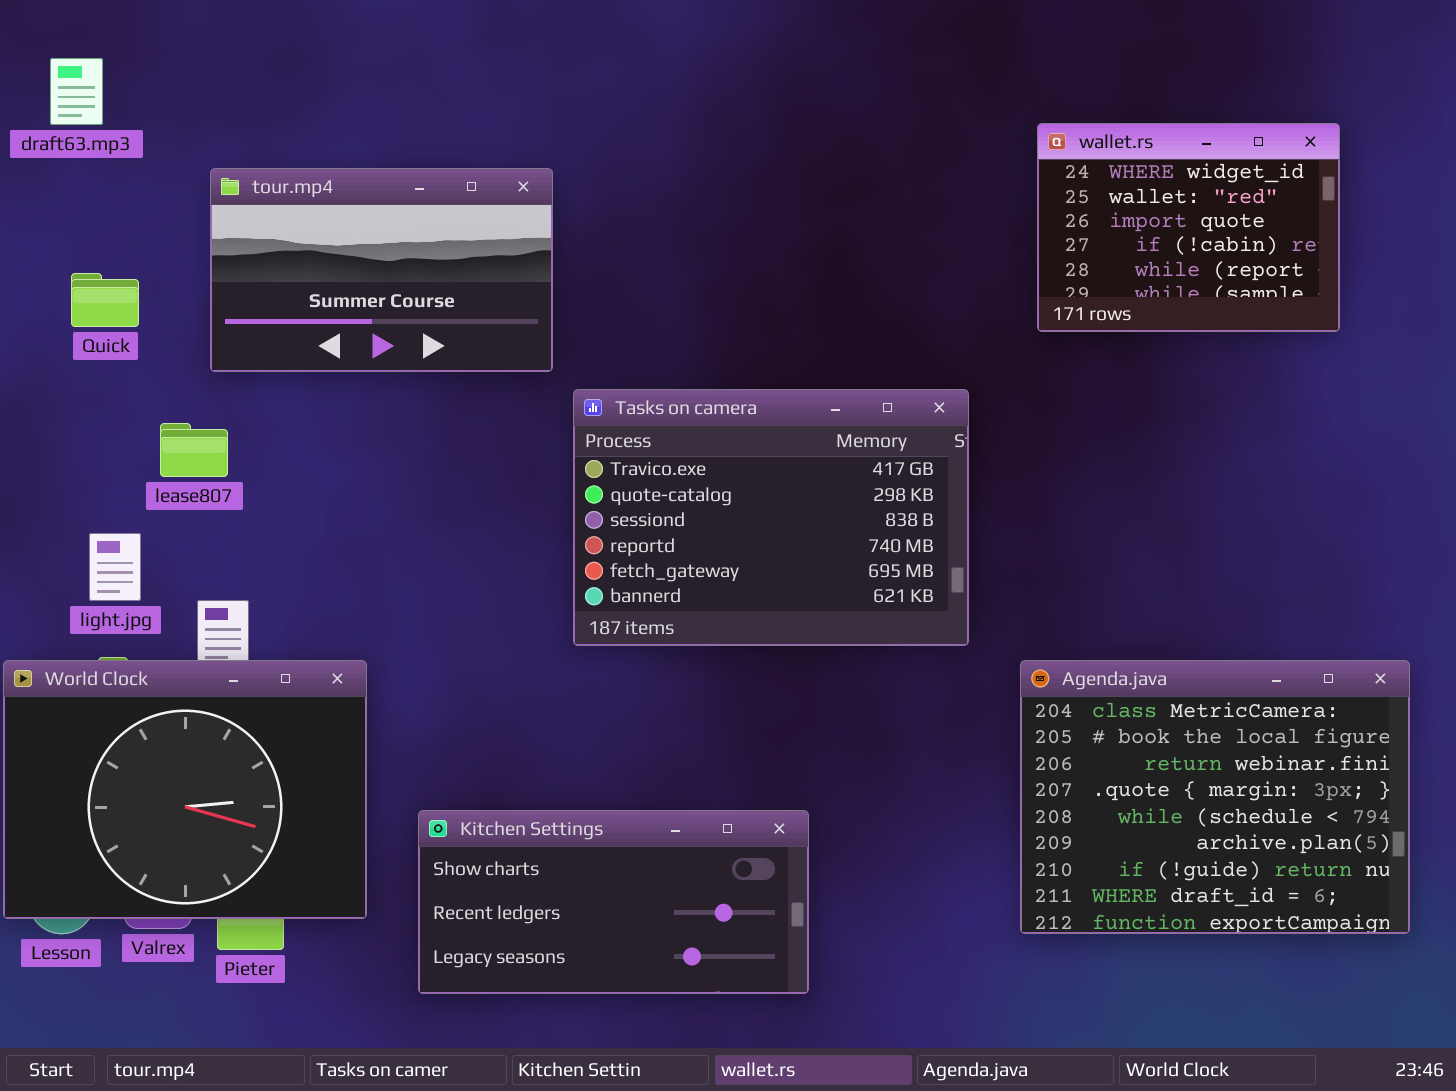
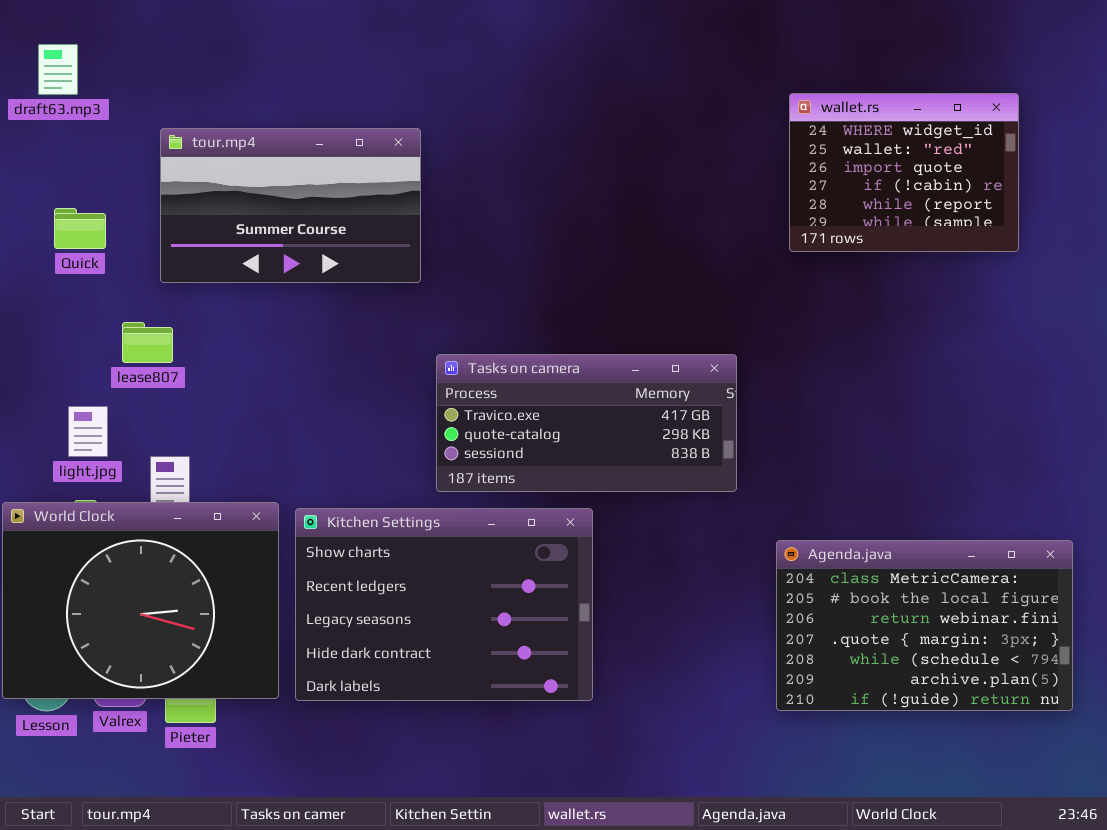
Tasks on camera: [573,389,969,646] -> [436,354,737,492], resized
Agenda.java: [1020,660,1410,934] -> [776,540,1073,711], resized
Kitchen Settings: [418,810,809,994] -> [295,508,593,701], moved, resized

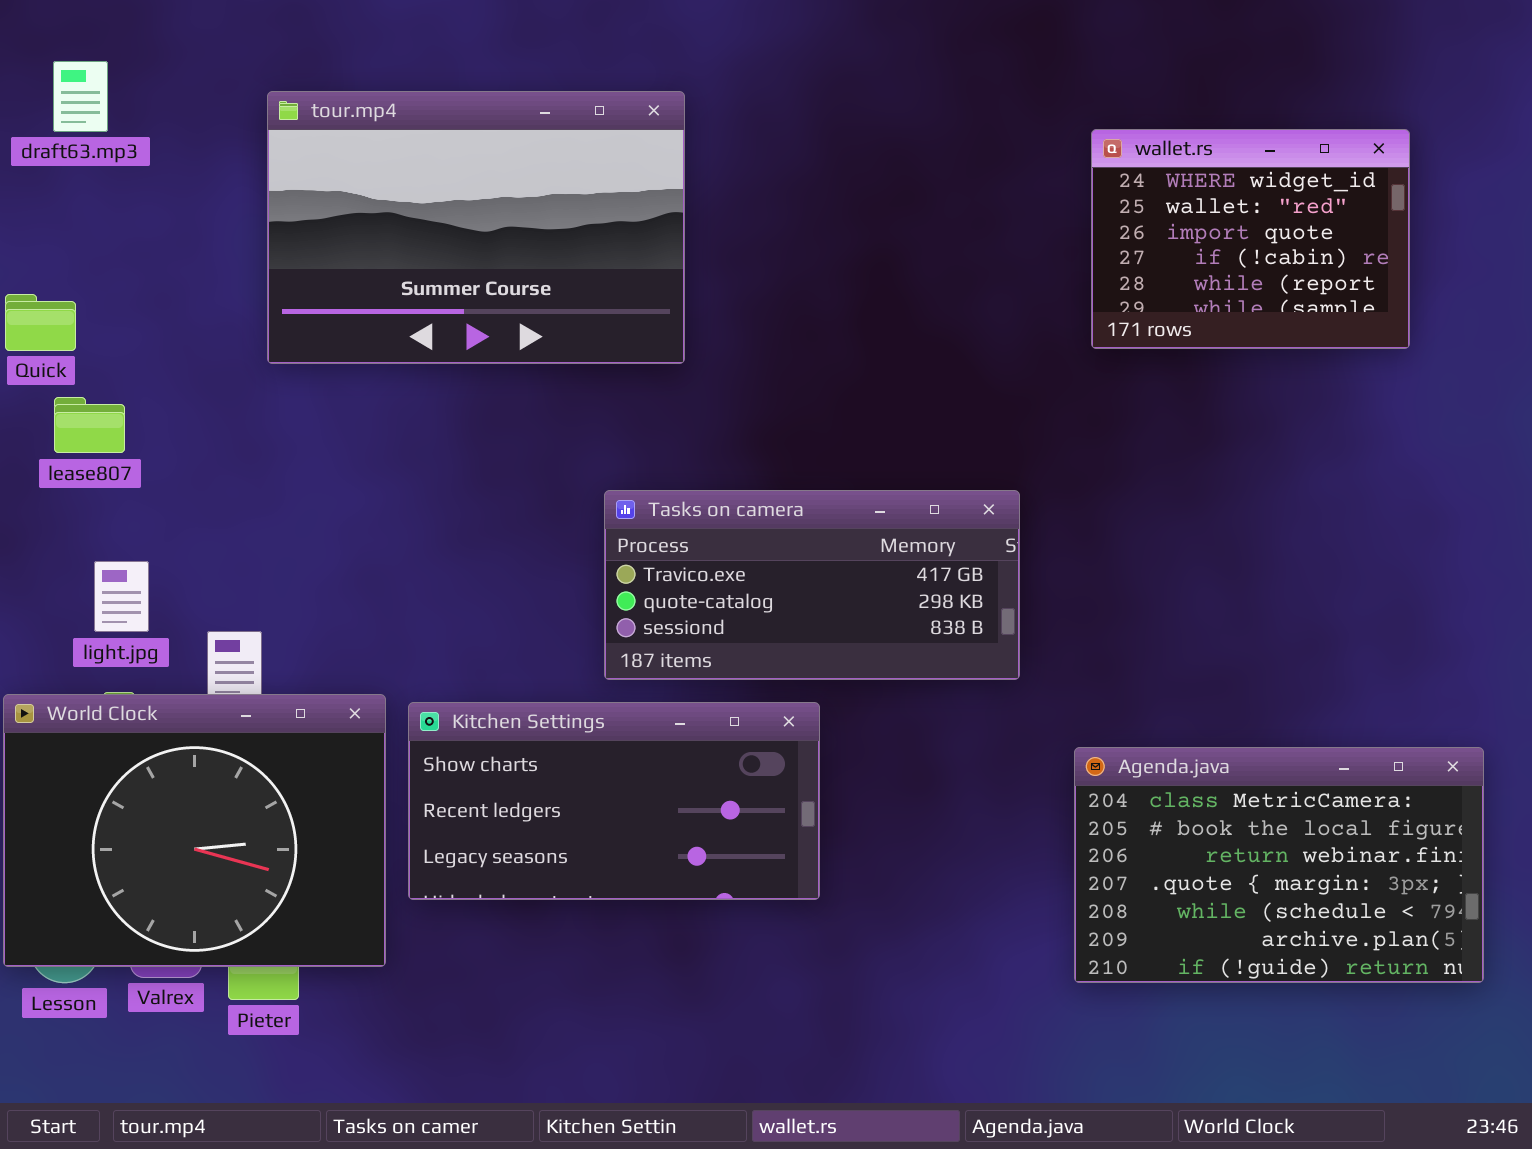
tour.mp4: [160,128,421,283] -> [267,91,685,364], moved, resized
Quick: [54,208,106,249] -> [5,294,76,351], moved
lease807: [122,322,173,363] -> [54,397,125,453], moved
Kitchen Settings: [295,508,593,701] -> [408,702,820,900], resized

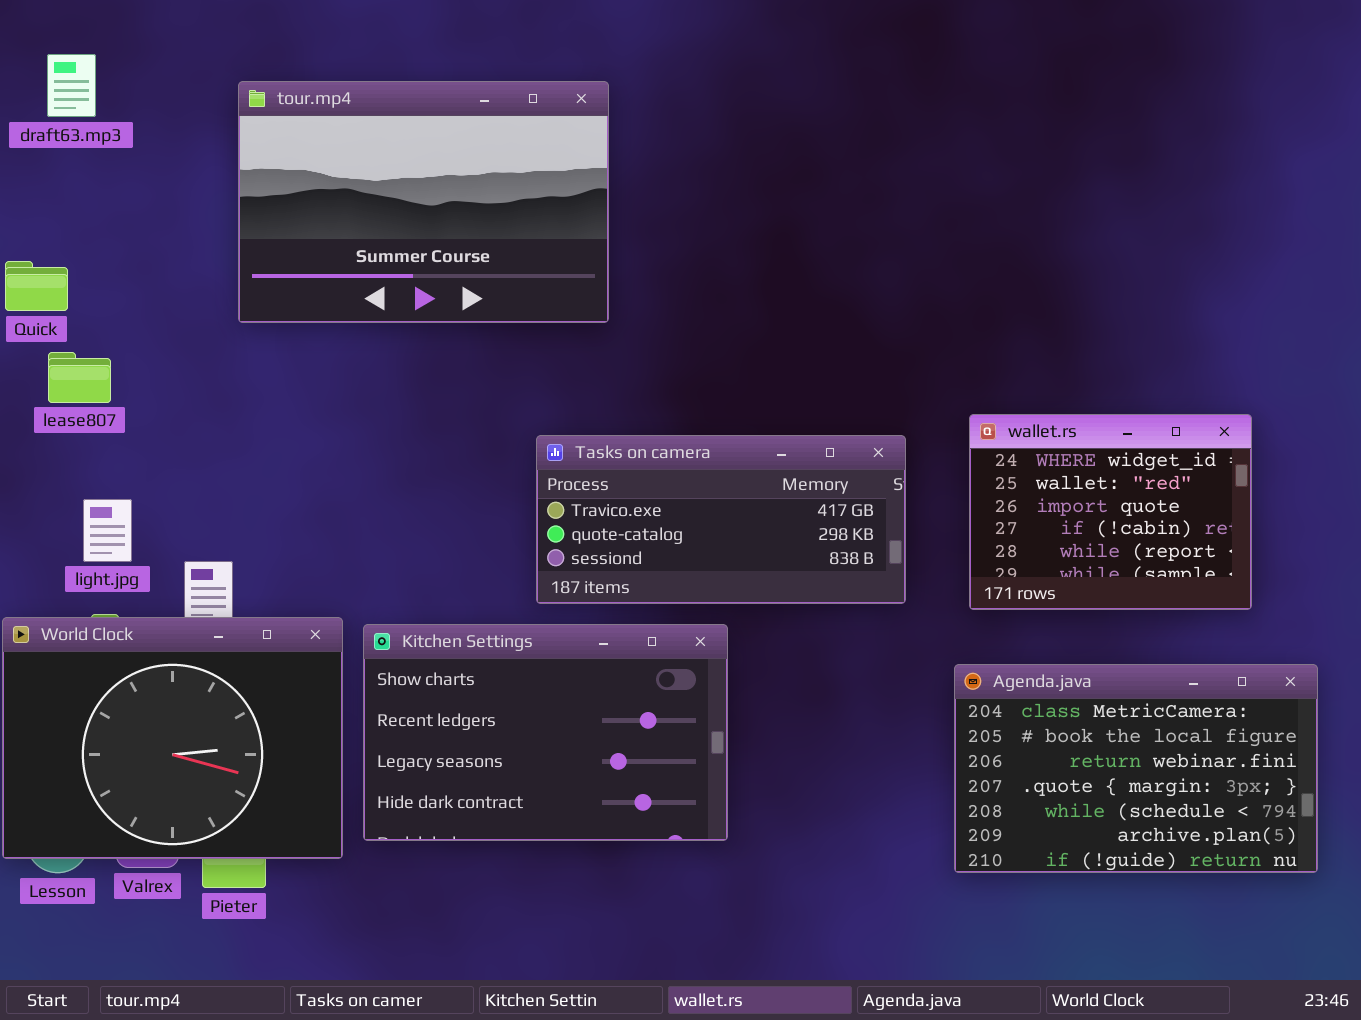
wallet.rs: [1091,129,1410,349] -> [969,414,1252,610], moved
Kitchen Settings: [408,702,820,900] -> [363,624,728,841], resized

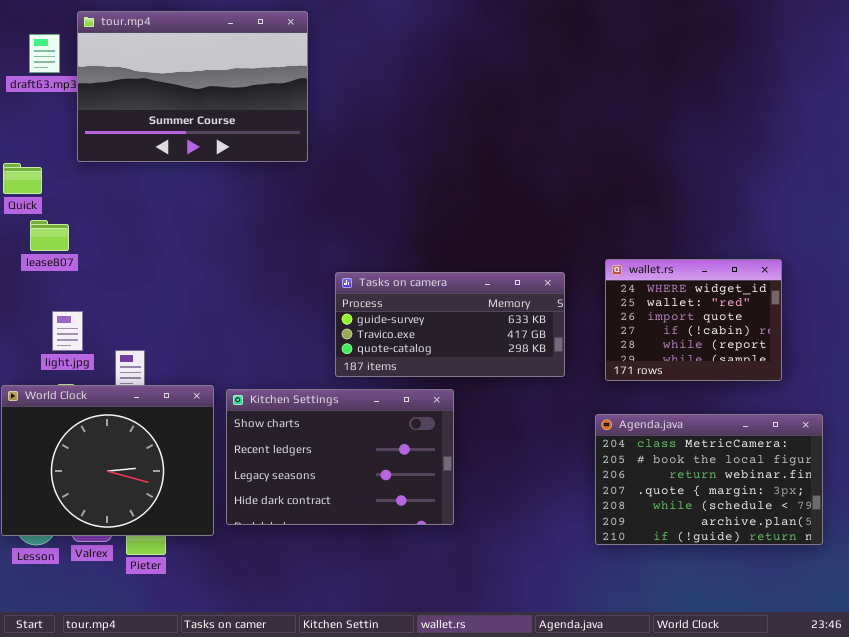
tour.mp4: [238,81,609,323] -> [77,11,308,162], moved
Tasks on camera: [536,435,906,604] -> [335,272,565,377], scrolled up 1 row

